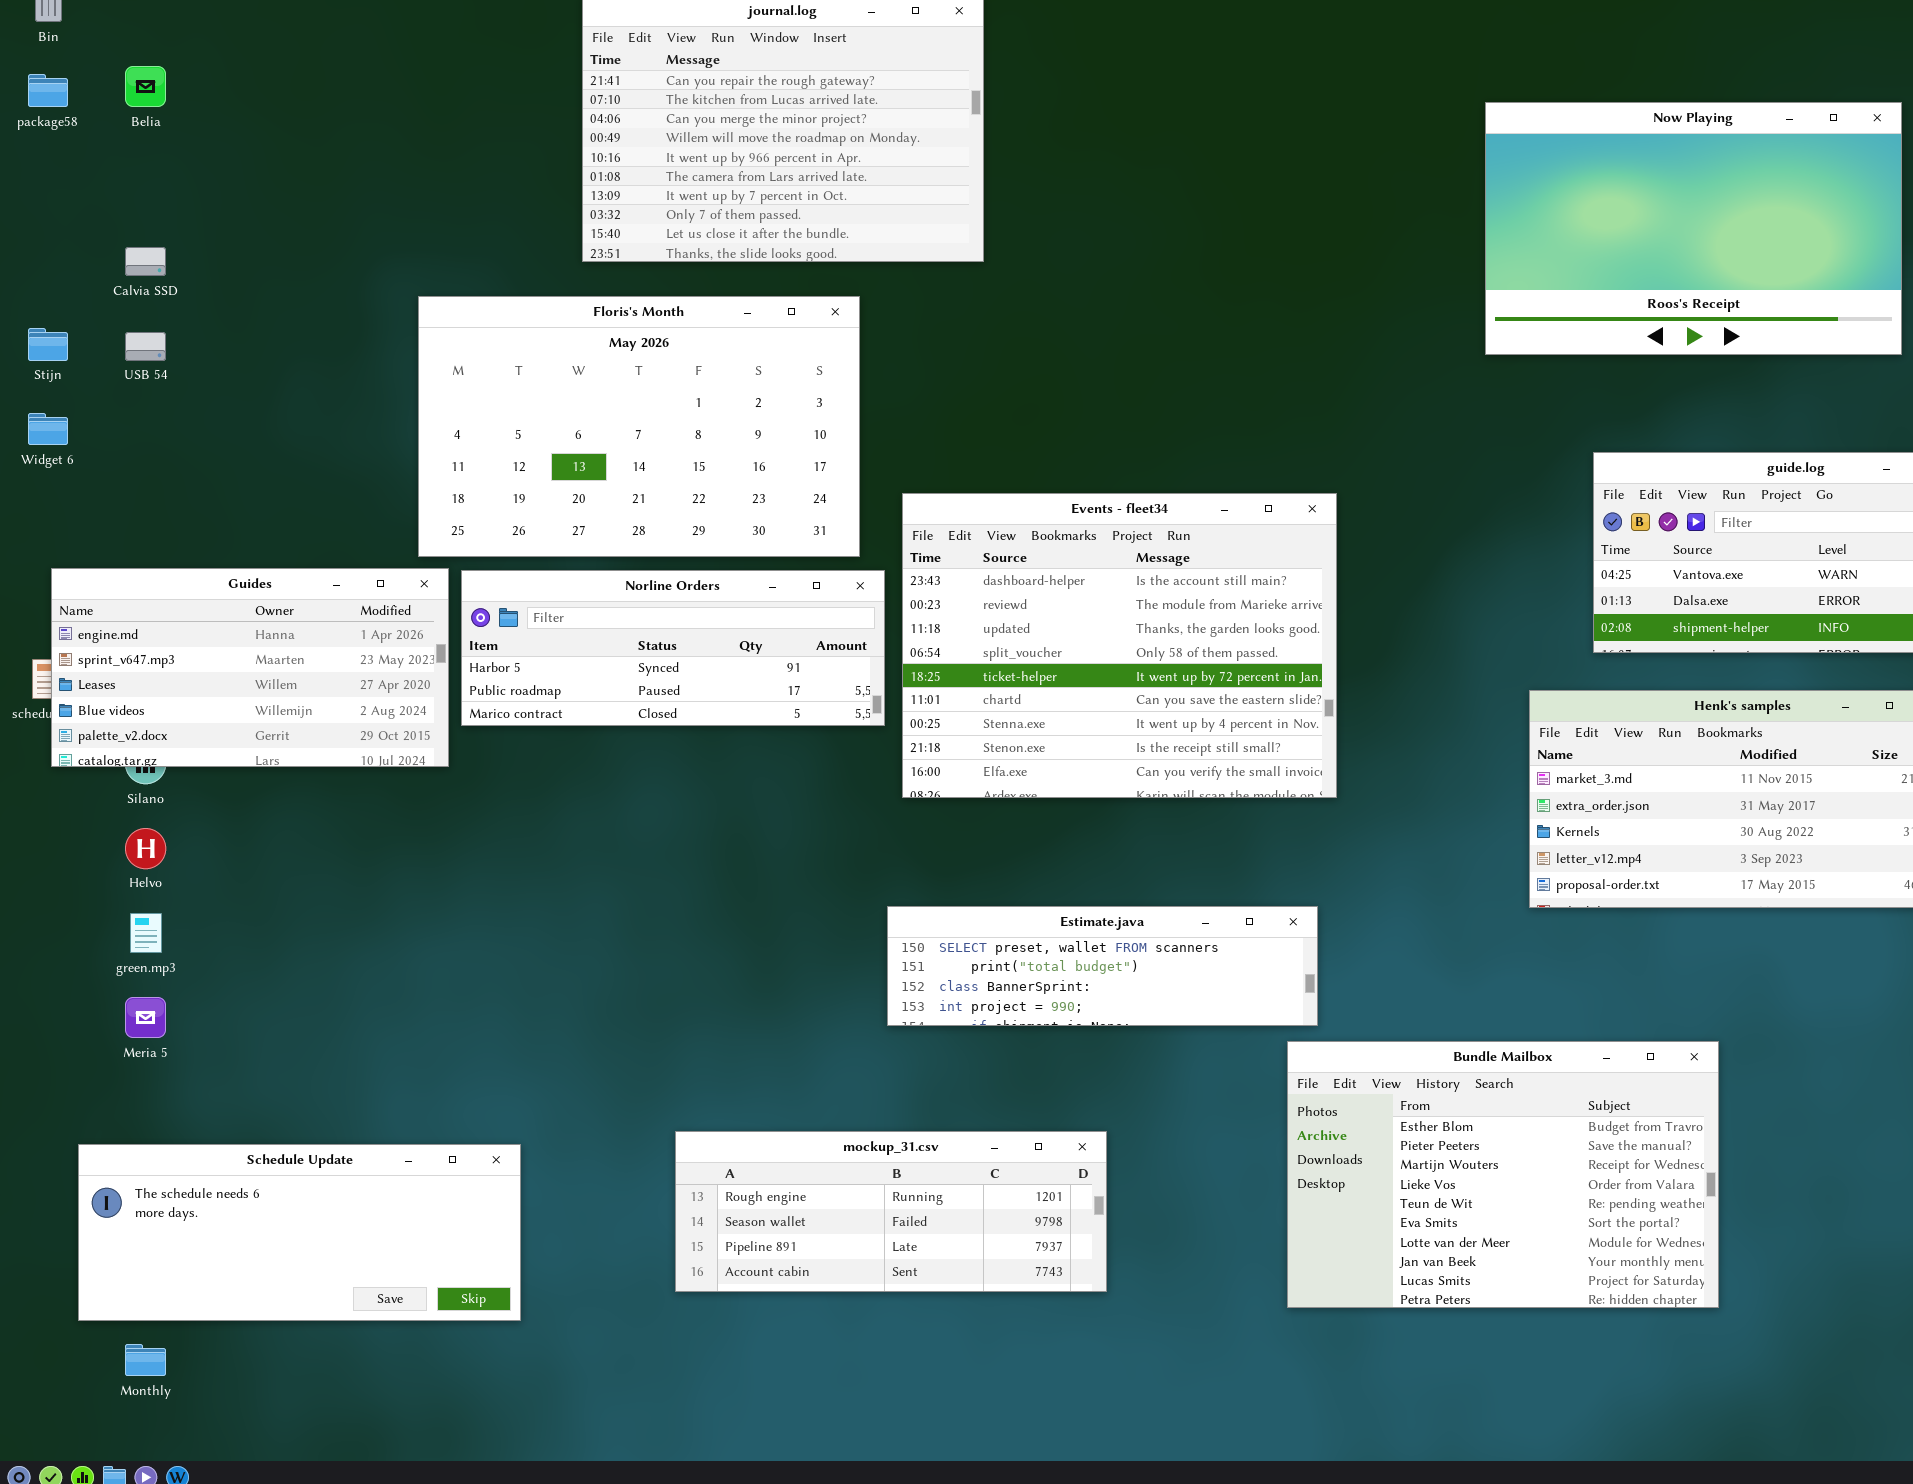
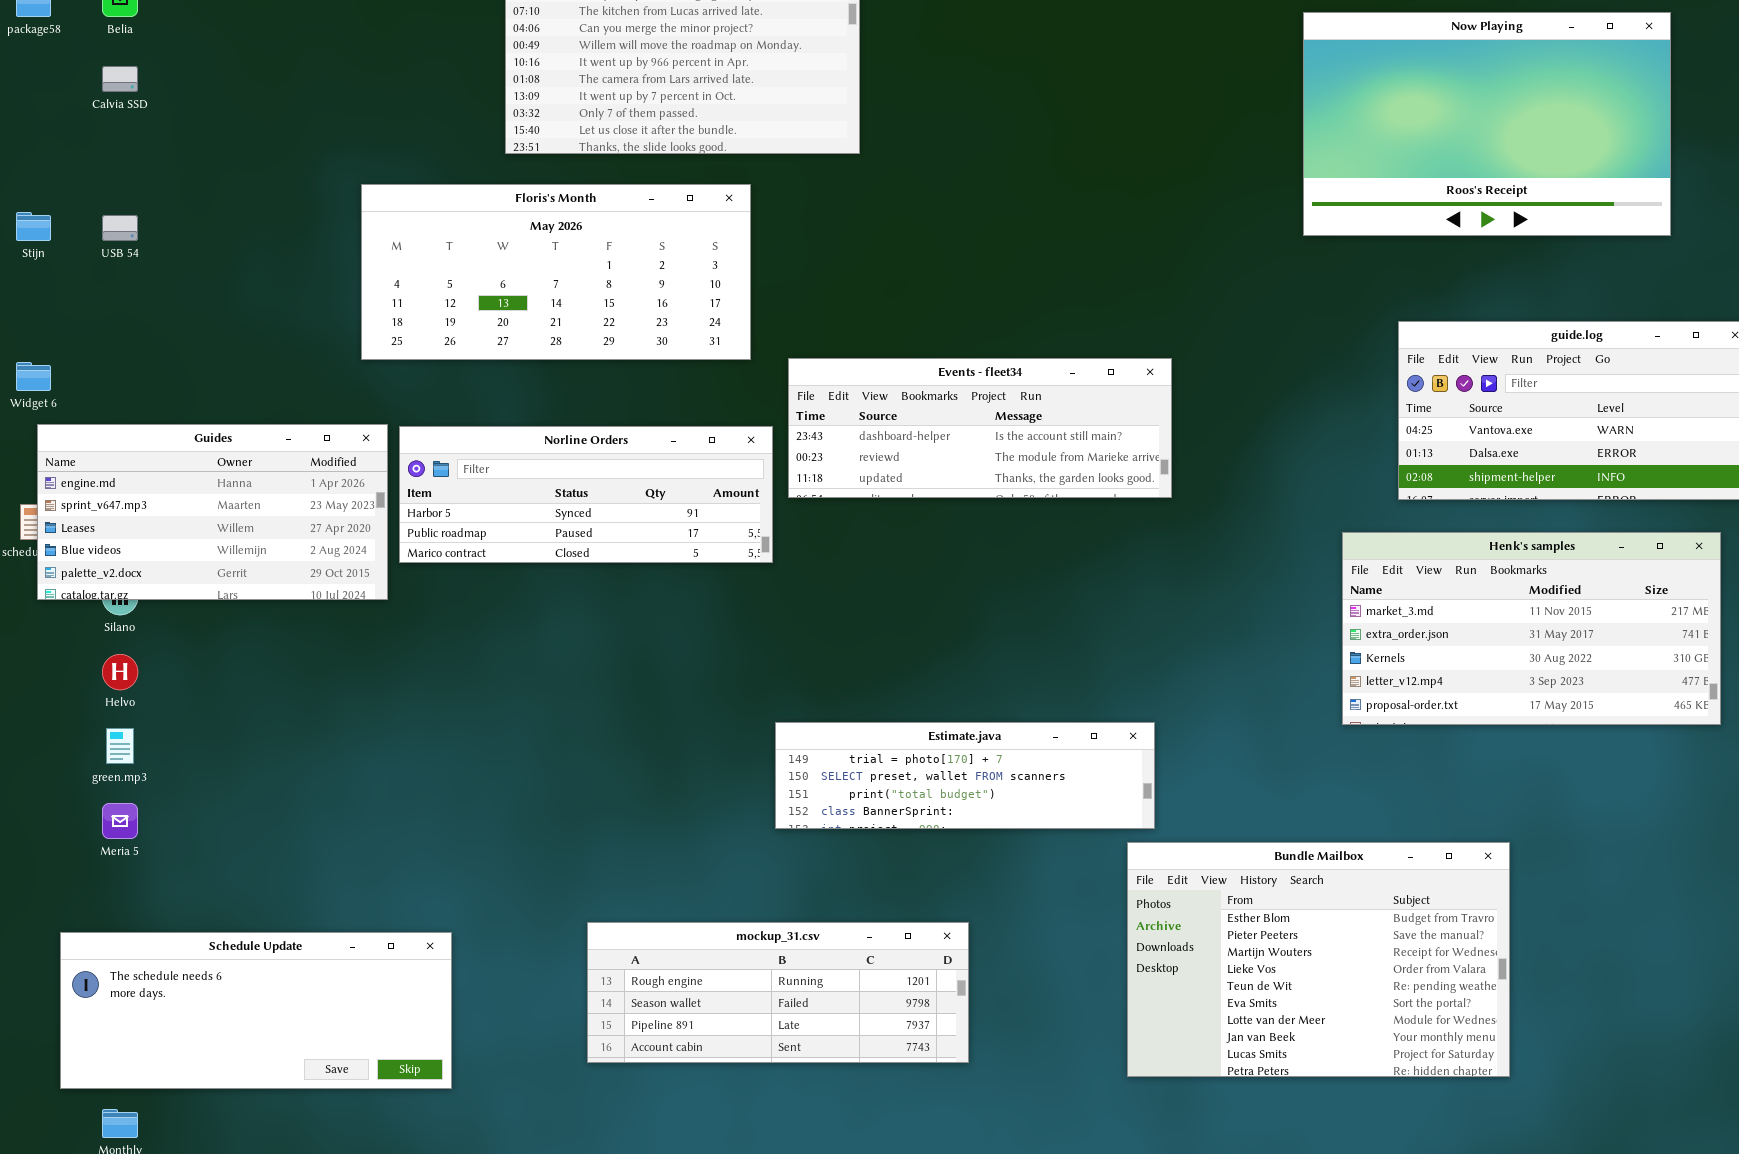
Calvia SSD: [125,247,166,276] -> [102,66,138,92], moved
Floris's Month: [418,296,860,557] -> [361,184,751,360], resized
Widget 6: [28,413,68,445] -> [16,362,51,391], moved
Events - fleet34: [902,493,1337,798] -> [788,358,1172,498], resized
Estimate.java: [887,906,1318,1026] -> [775,722,1155,829], scrolled up 1 row

